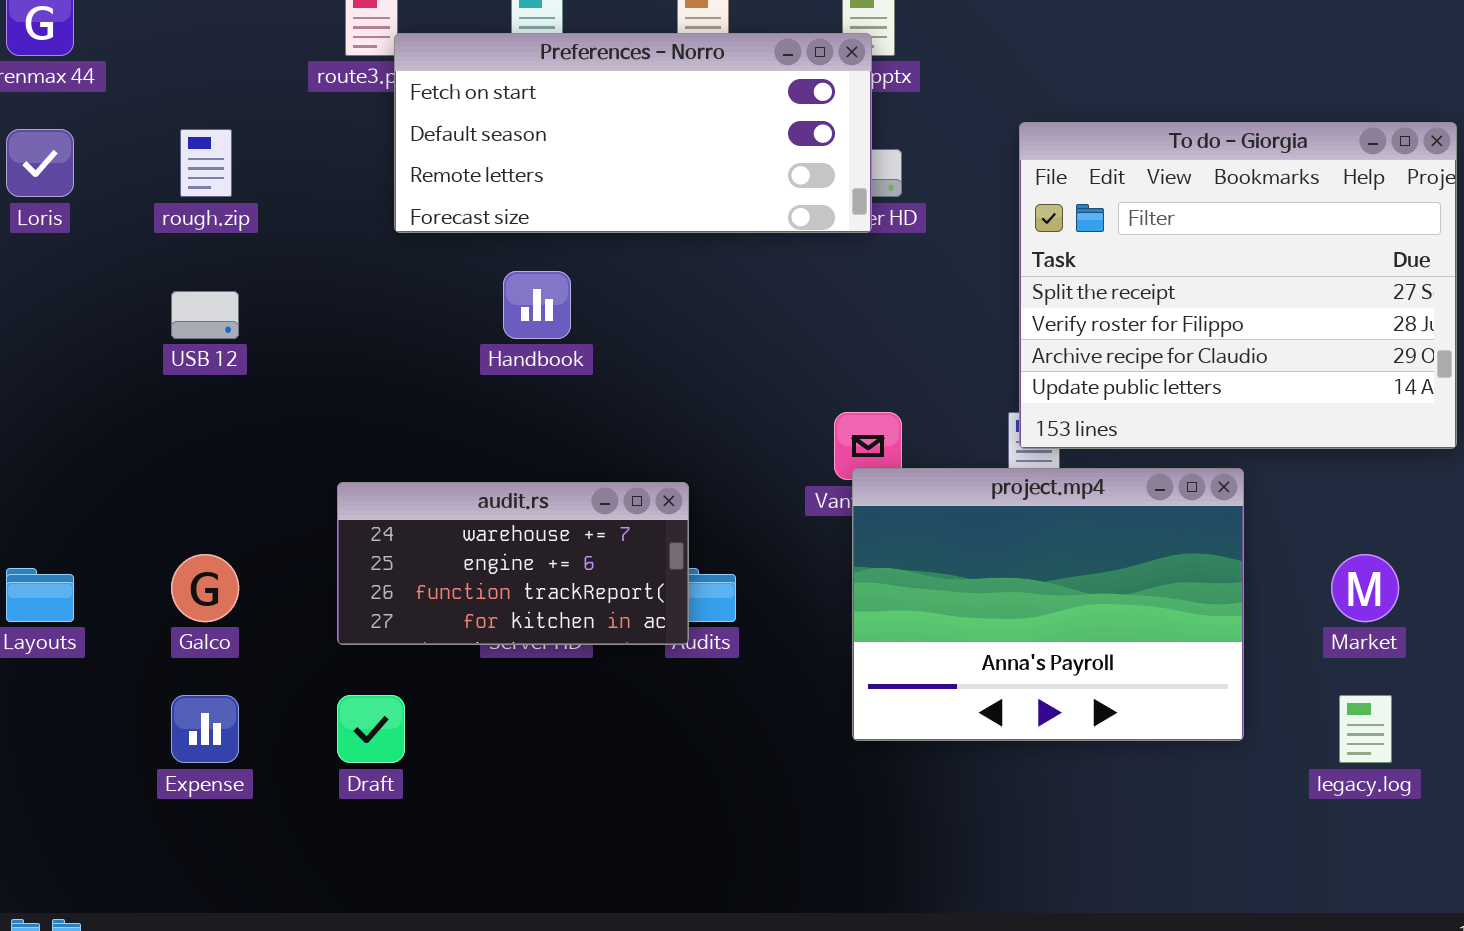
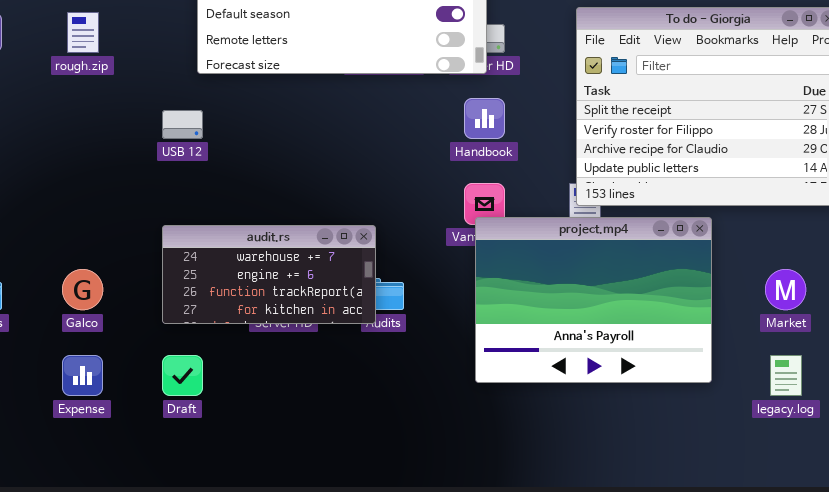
Handbook: [503,271,571,339] -> [464,98,505,139], moved
USB 12: [171,291,239,339] -> [162,110,203,139], moved

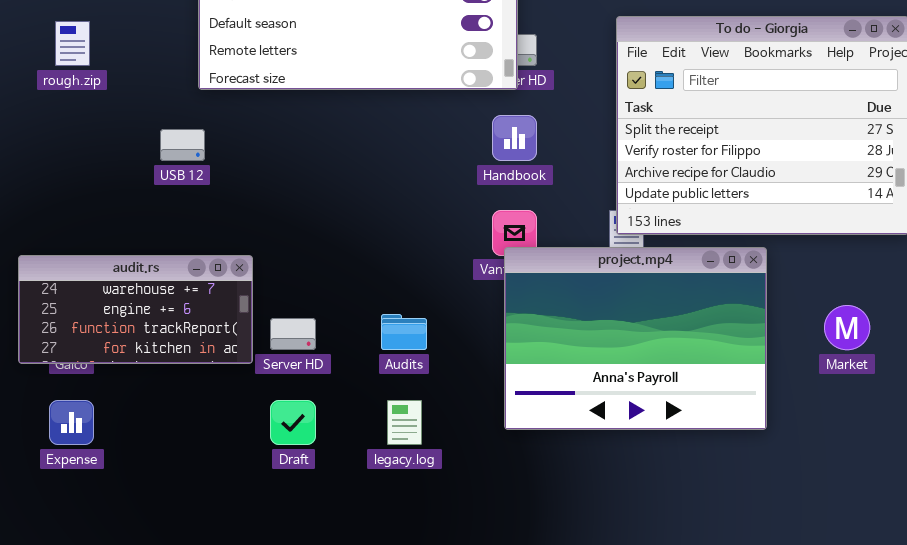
audit.rs: [162,225,376,324] -> [18,255,253,364], moved
Draft: [162,355,203,396] -> [270,400,316,445], moved
legacy.log: [770,355,802,396] -> [387,400,422,445], moved

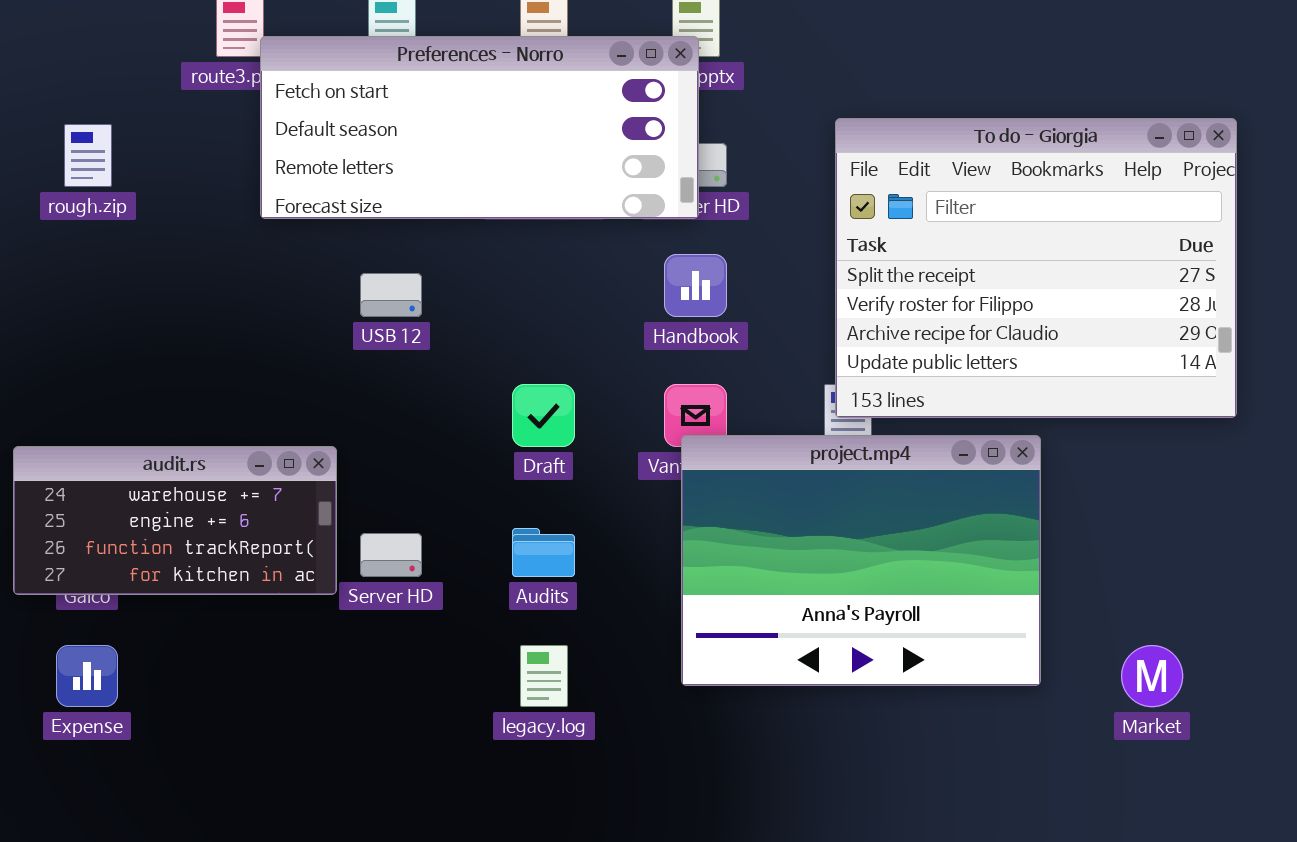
USB 12: [160,129,205,161] -> [360,273,422,317], moved
Market: [824,305,870,350] -> [1121,645,1183,707], moved
Draft: [270,400,316,445] -> [512,384,575,447], moved

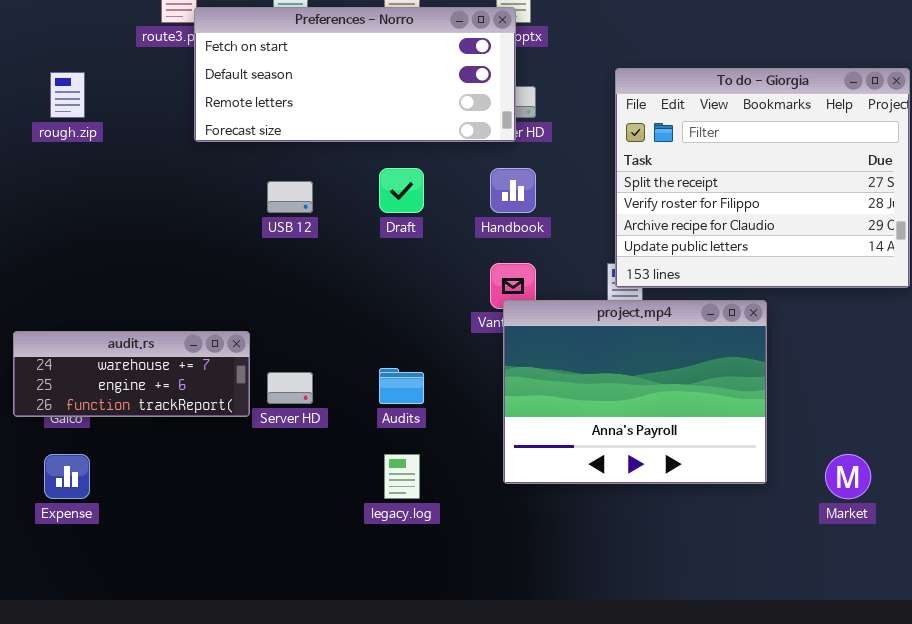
Draft: [512,384,575,447] -> [379,168,424,213], moved
audit.rs: [13,446,337,595] -> [13,331,250,417], resized

